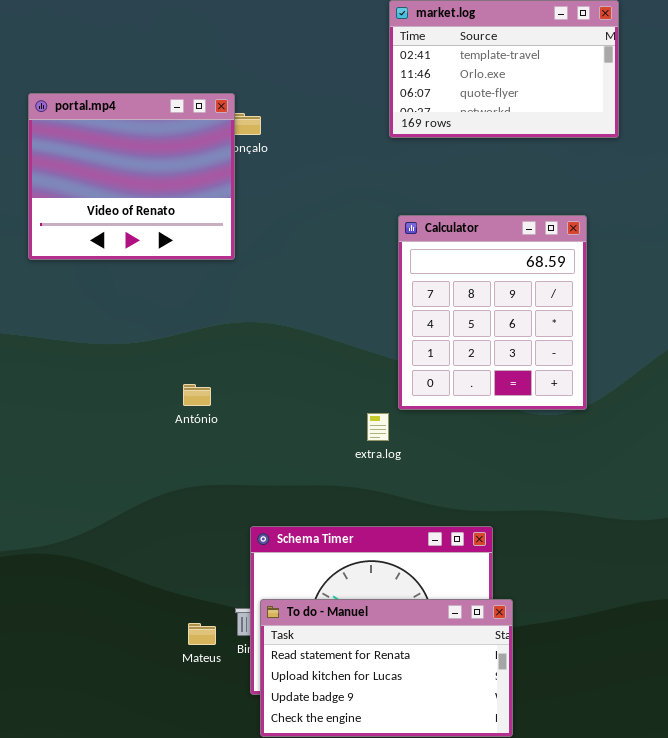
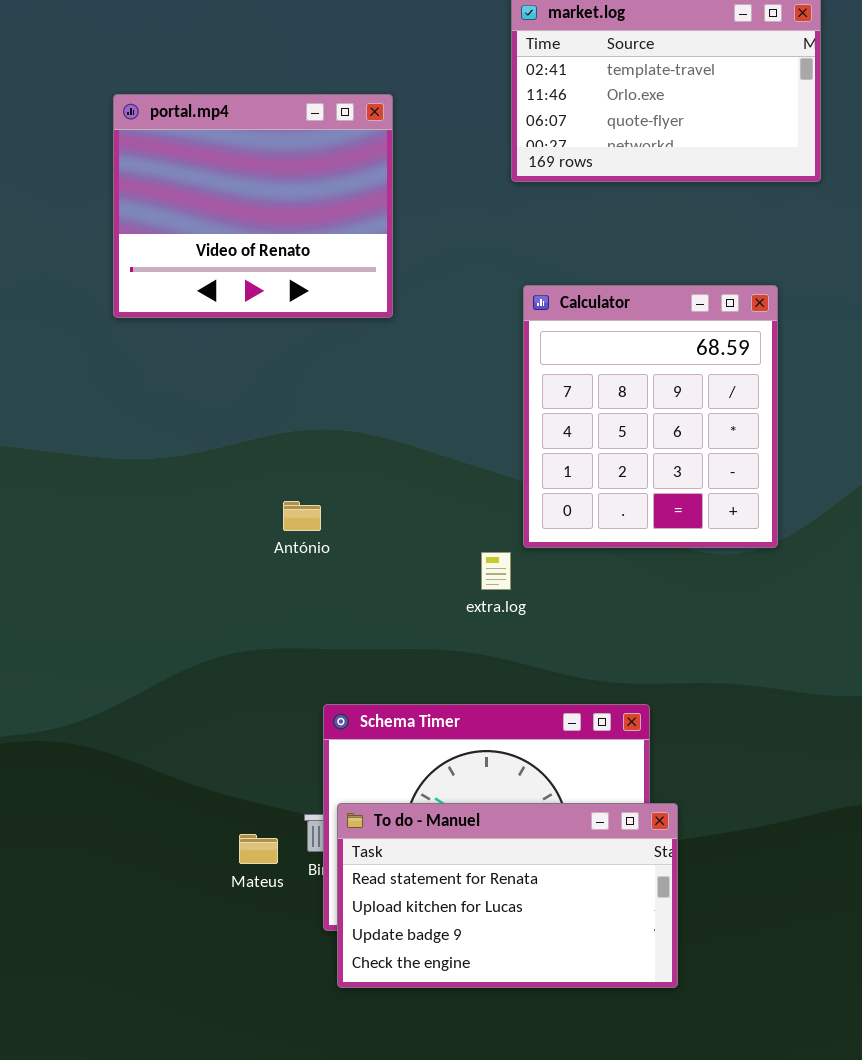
portal.mp4: [28,93,235,260] -> [113,94,393,318], moved
António: [183,384,211,406] -> [283,501,321,531], moved

